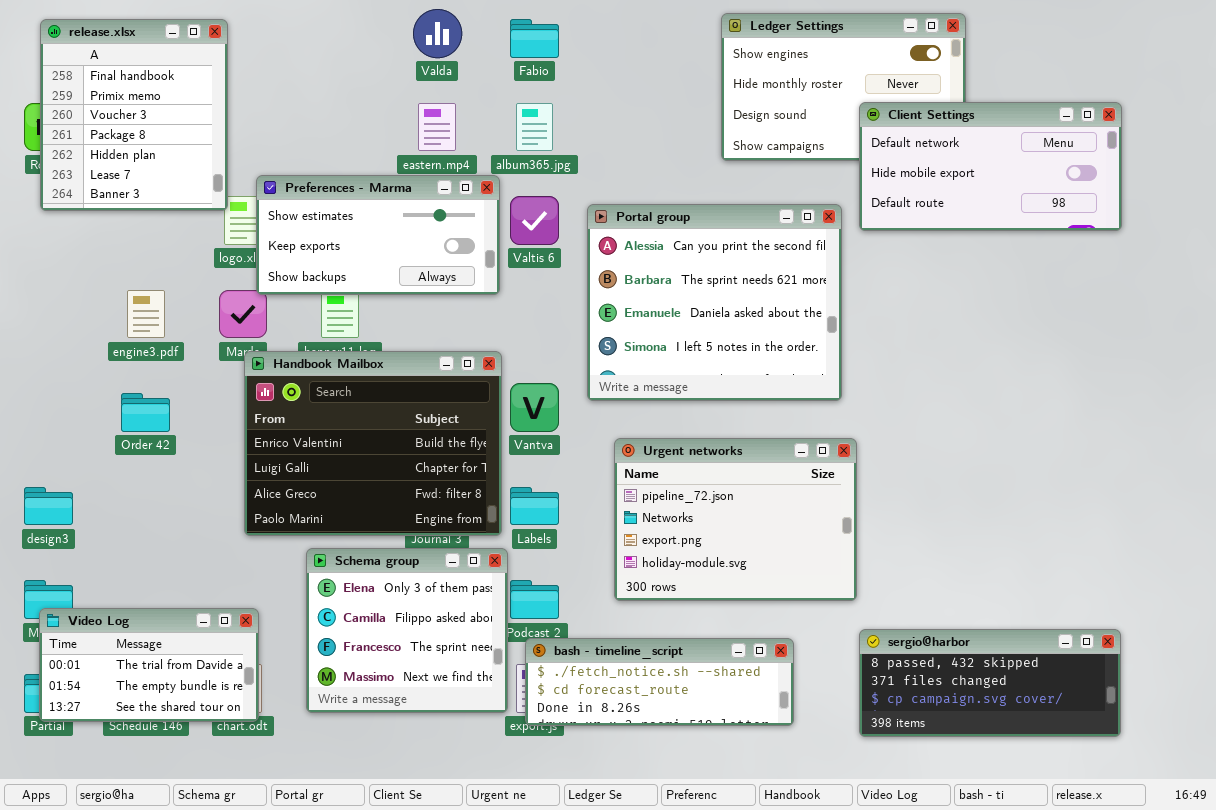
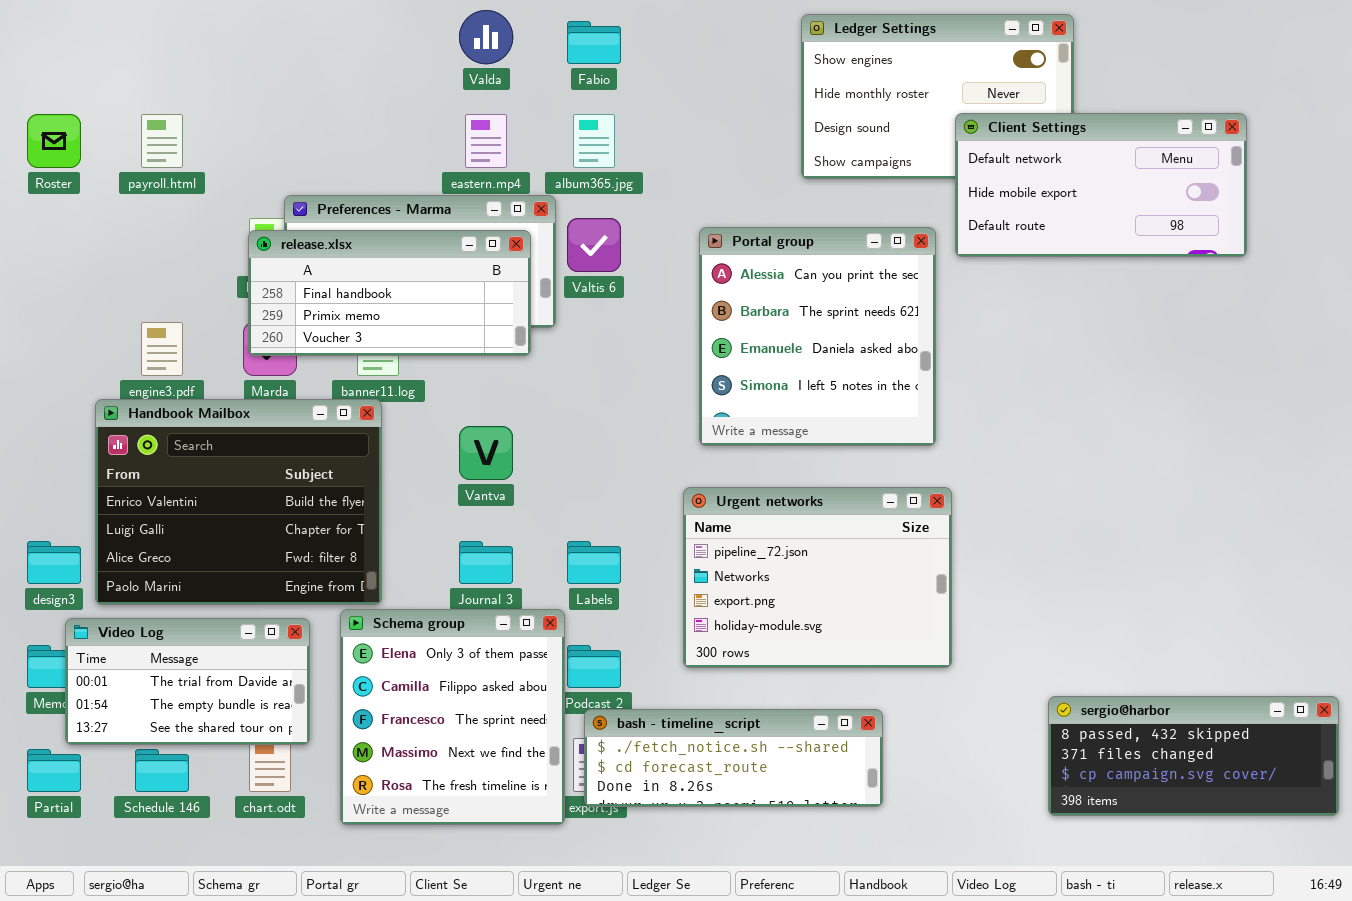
release.xlsx: [40,19,228,211] -> [248,230,531,356], moved, resized
Portal group: [587,204,842,401] -> [699,227,936,446], resized
Handbook Mailbox: [244,351,502,536] -> [95,399,382,605], moved
Vantva: [510,383,559,432] -> [459,426,513,480], moved
Schema group: [306,548,508,713] -> [340,609,565,825], resized
Video Log: [39,608,259,722] -> [65,618,310,745], moved
sergio@harbor: [859,629,1121,737] -> [1048,696,1339,816], moved

